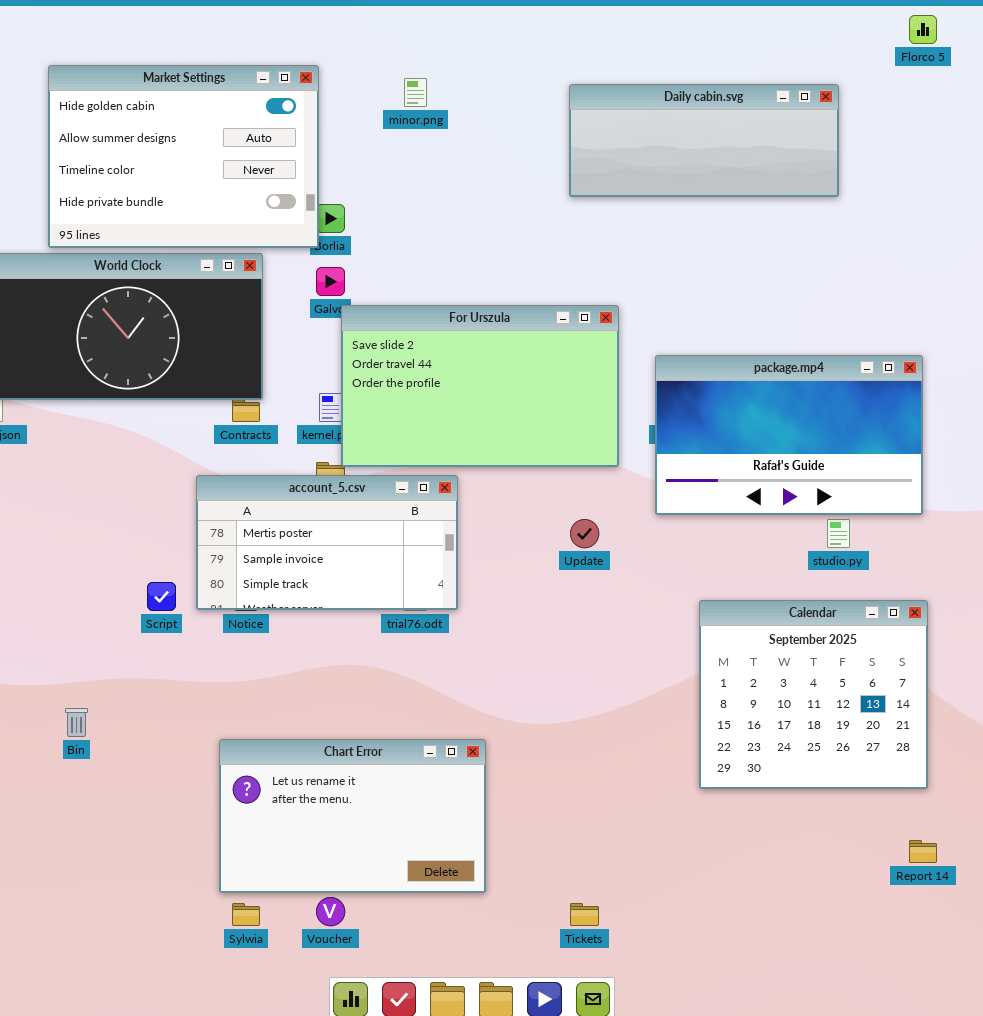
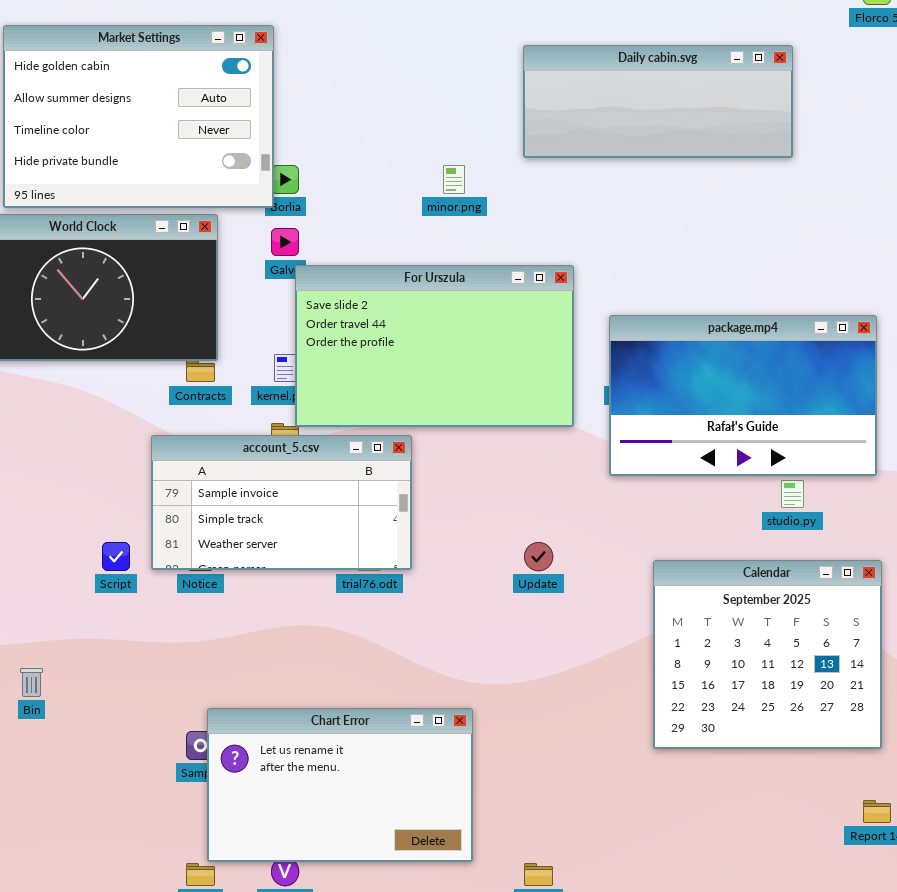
minor.png: [404,78,427,107] -> [443,165,465,194], moved
account_5.csv: [196,475,458,610] -> [151,435,412,570], scrolled down 1 row
Update: [570,519,599,548] -> [524,542,553,571], moved
Chart Error: [219,739,486,893] -> [207,708,473,862], moved

